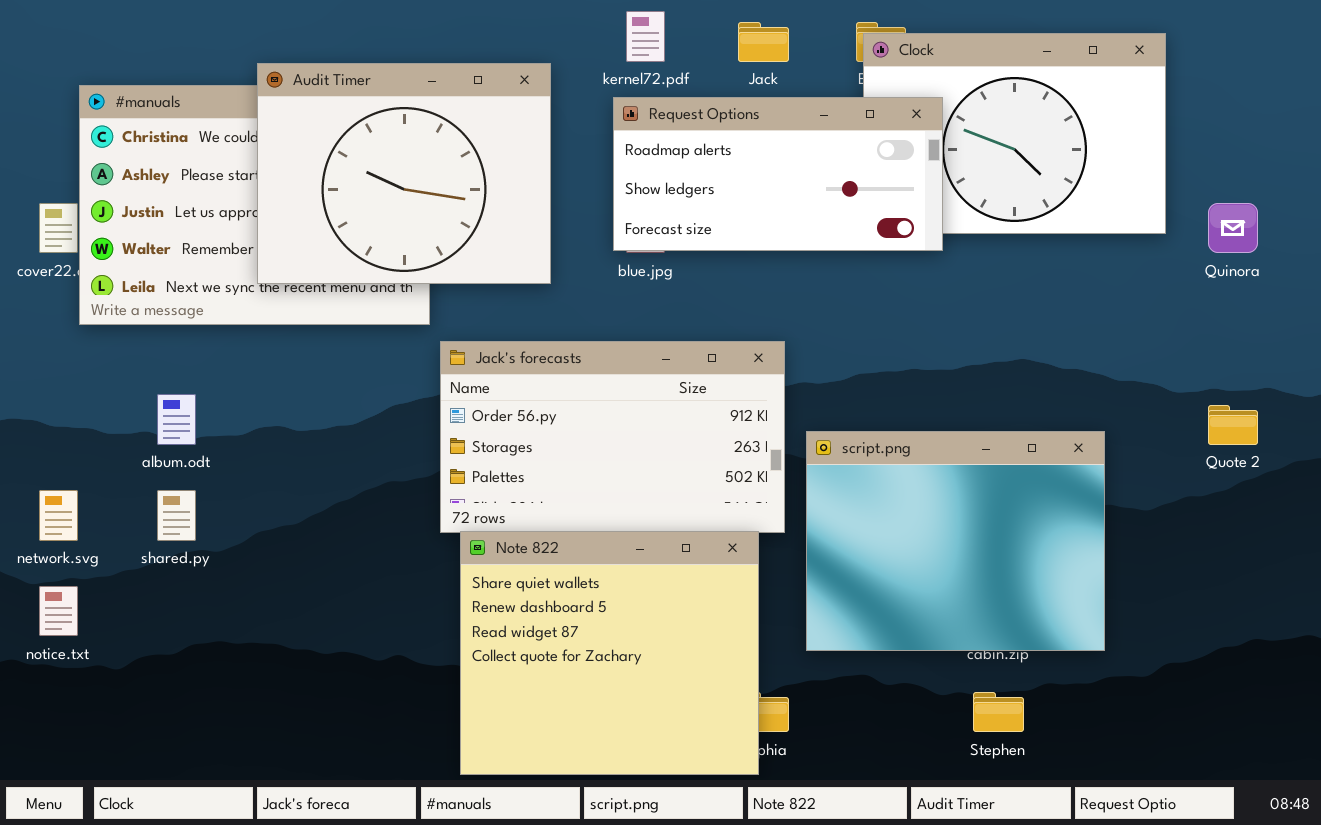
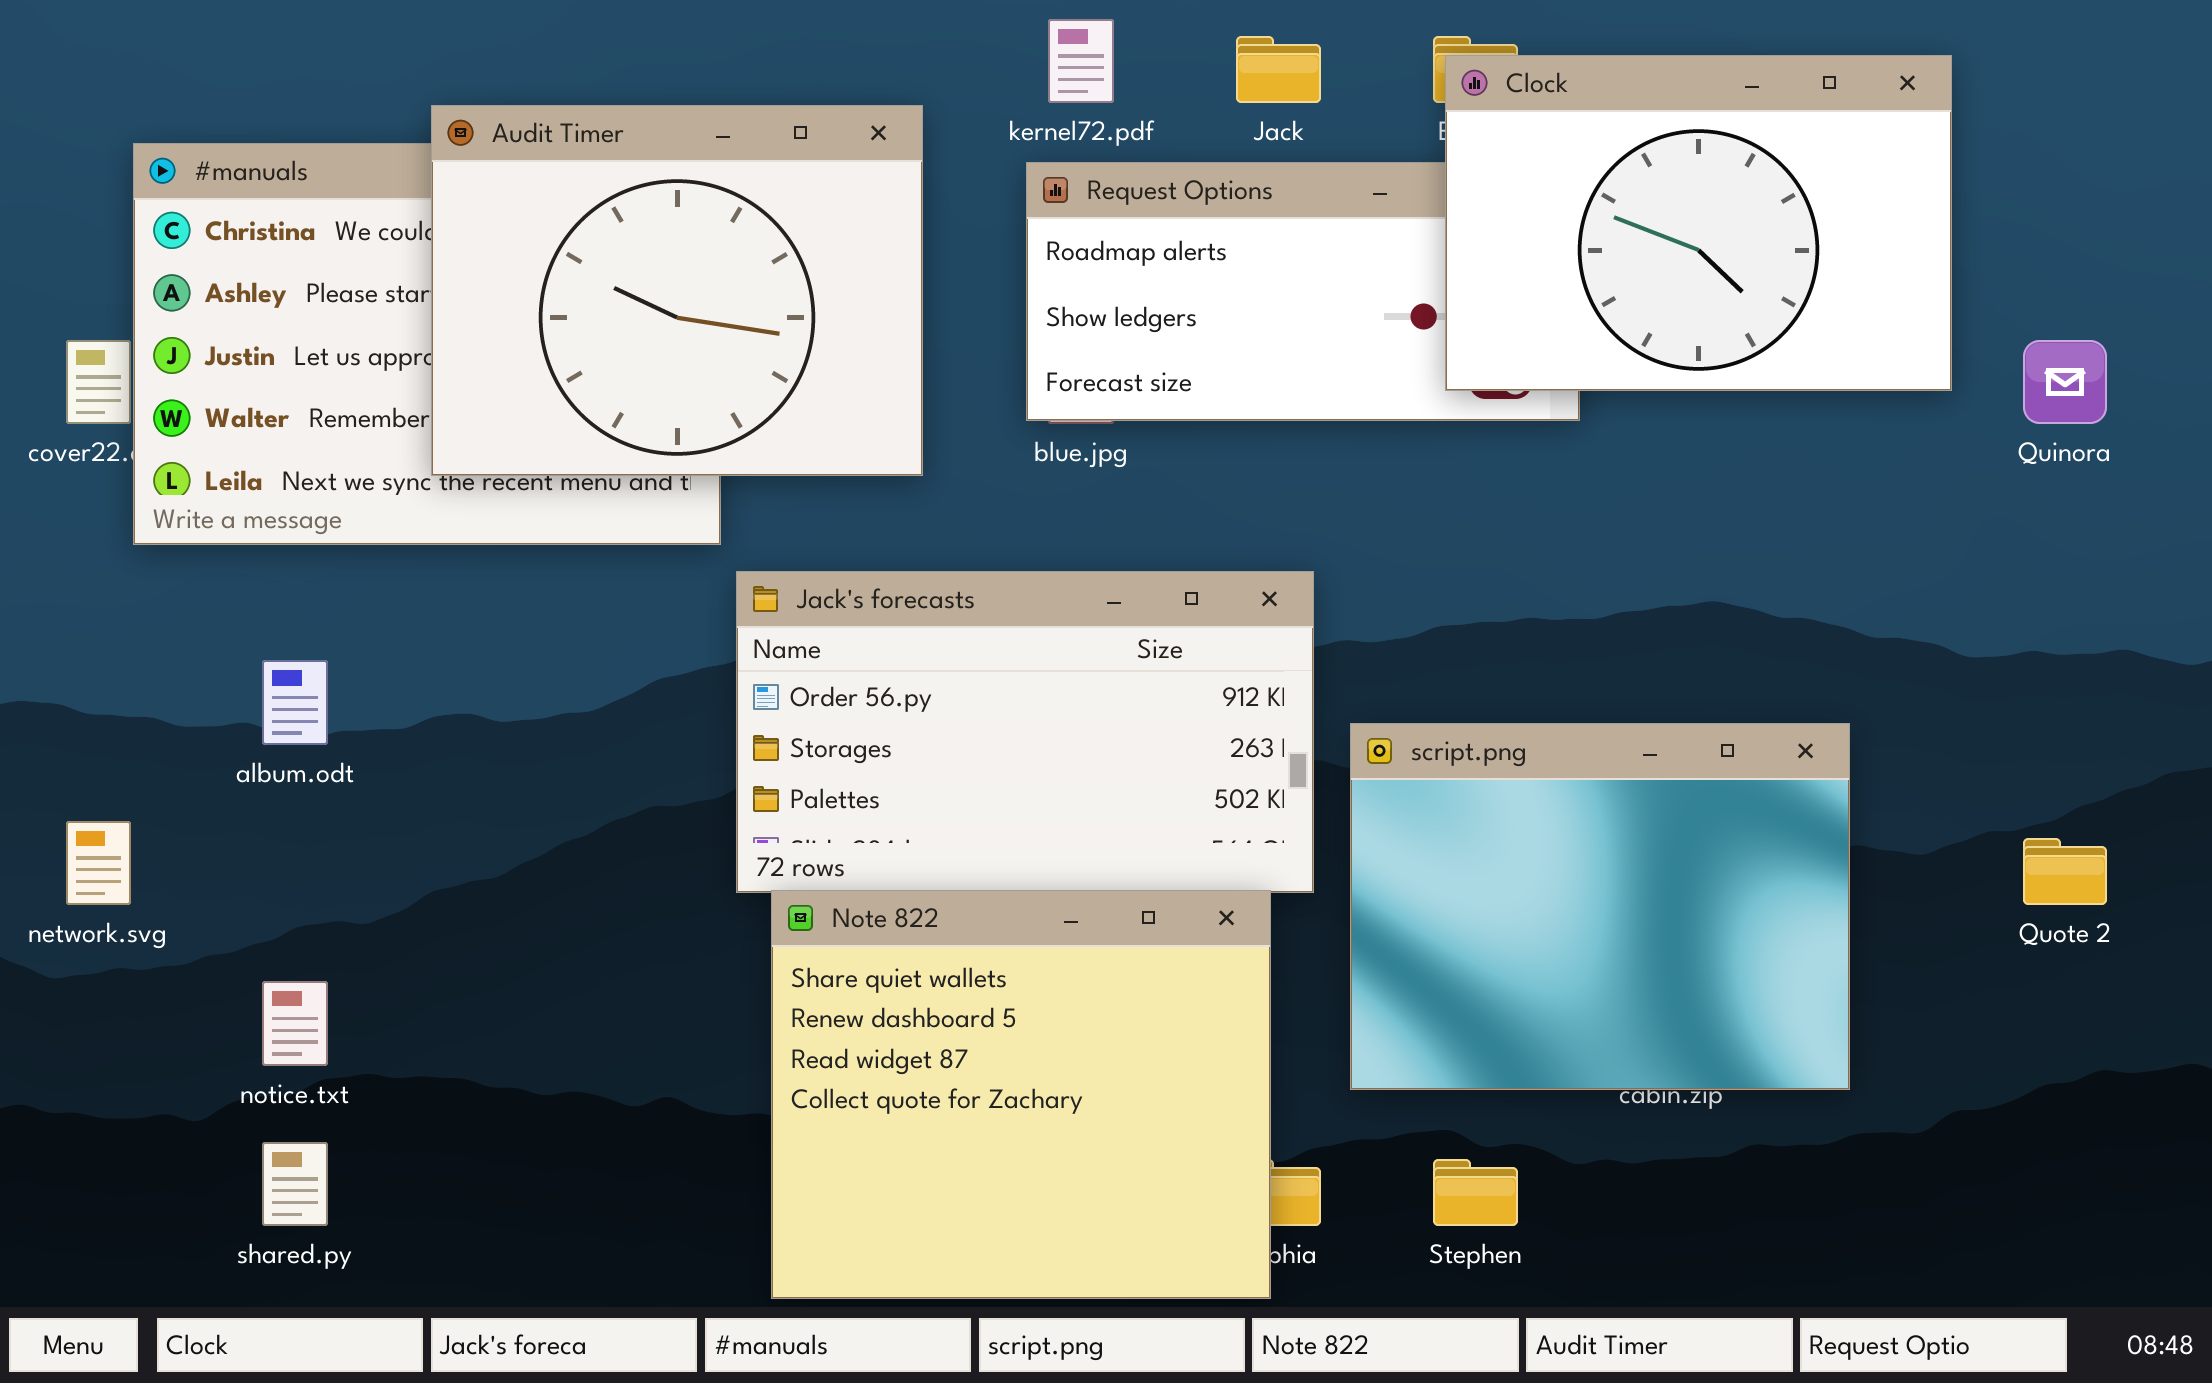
Clock: [863,33,1166,234] -> [1445,55,1952,391], raised
Quote 2: [1208,405,1258,445] -> [2023,838,2107,905], moved
shared.py: [157,490,196,541] -> [262,1142,328,1226], moved
notice.txt: [39,586,78,636] -> [262,981,328,1066], moved
Stephen: [973,692,1024,732] -> [1433,1159,1518,1226], moved

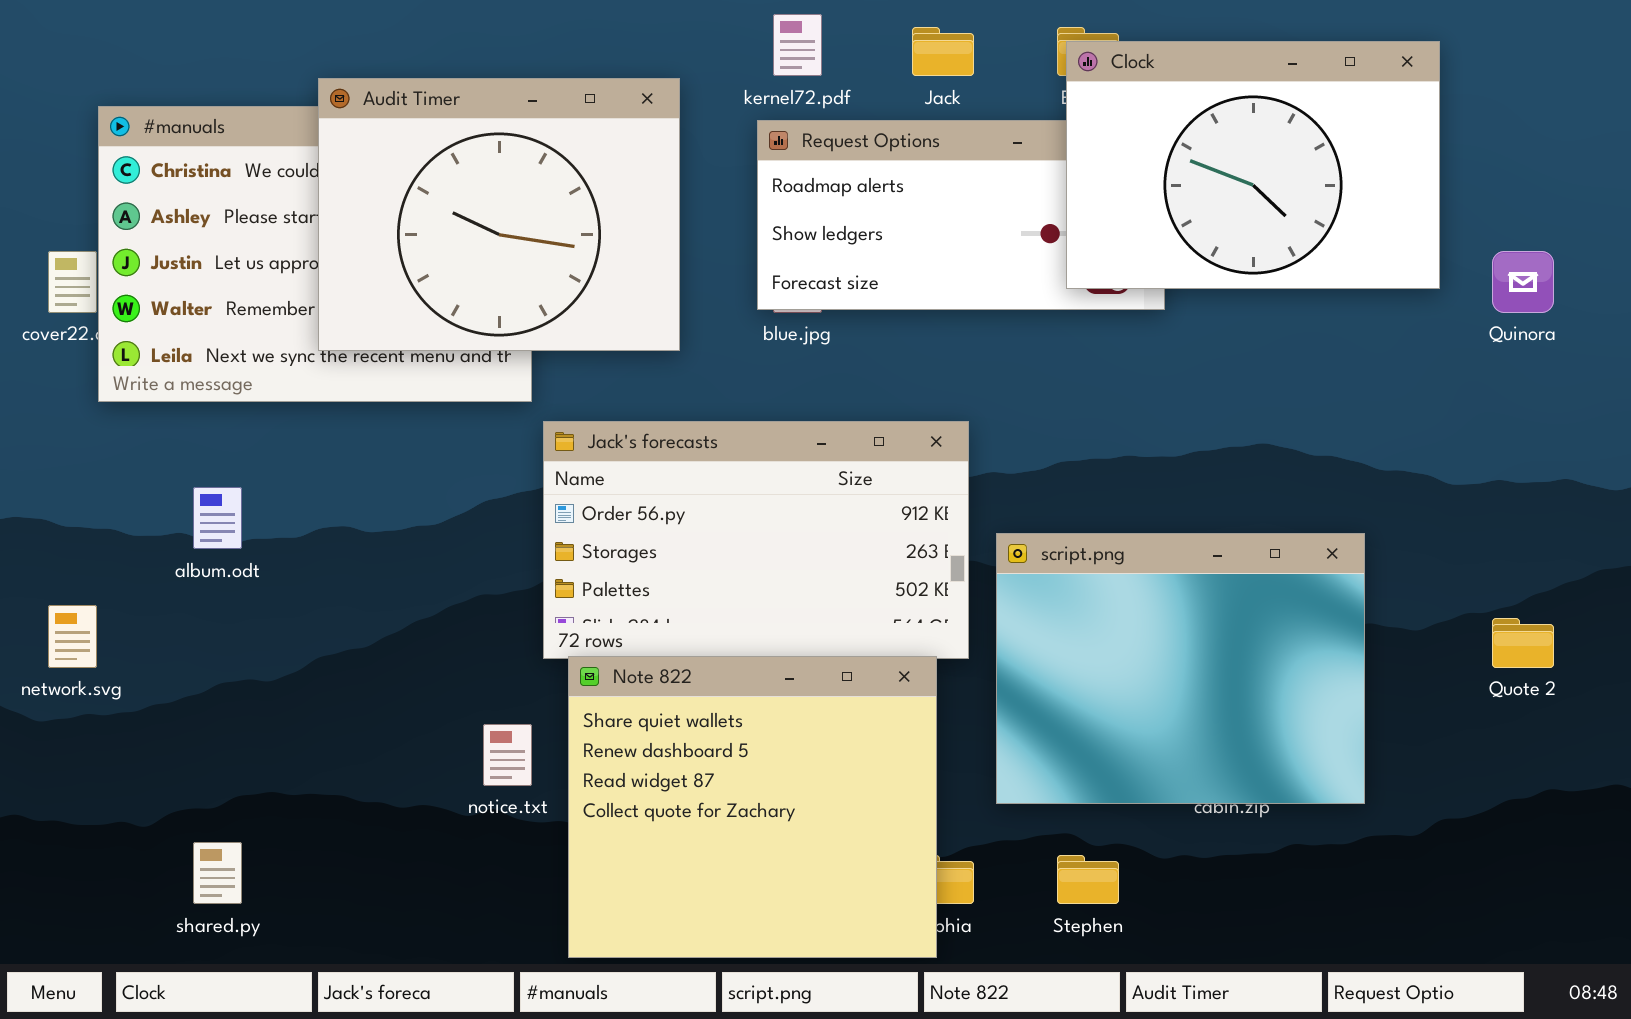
notice.txt: [262,981,328,1066] -> [483,724,532,786], moved

